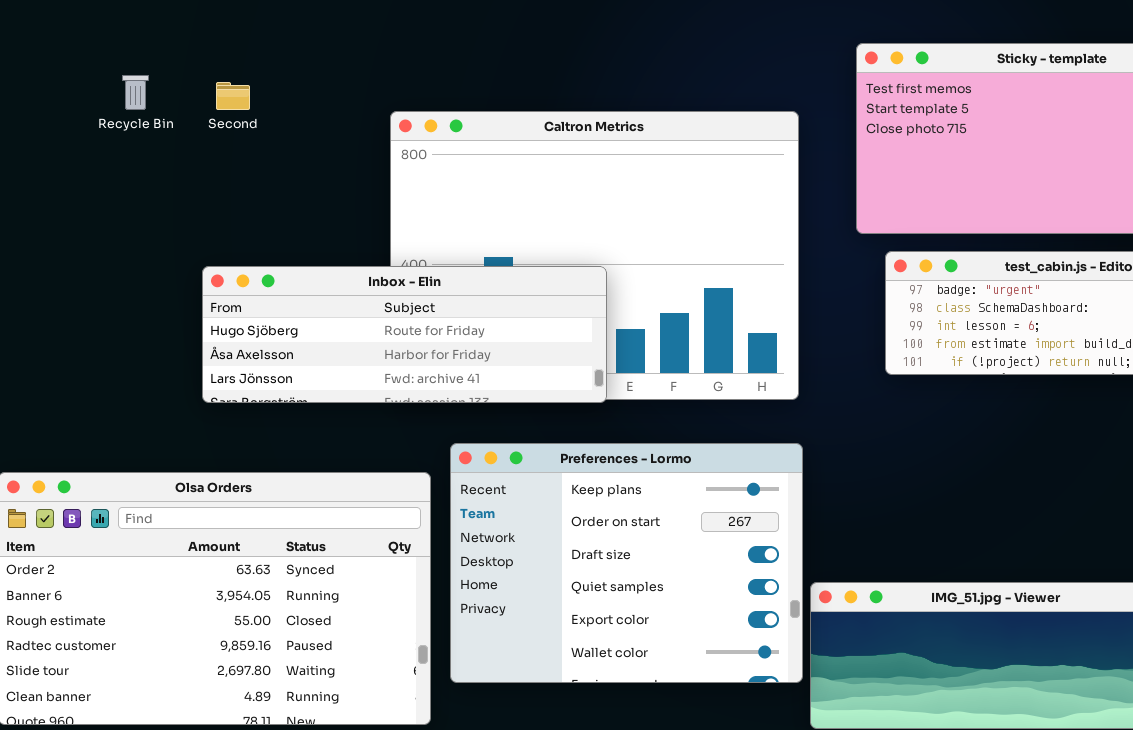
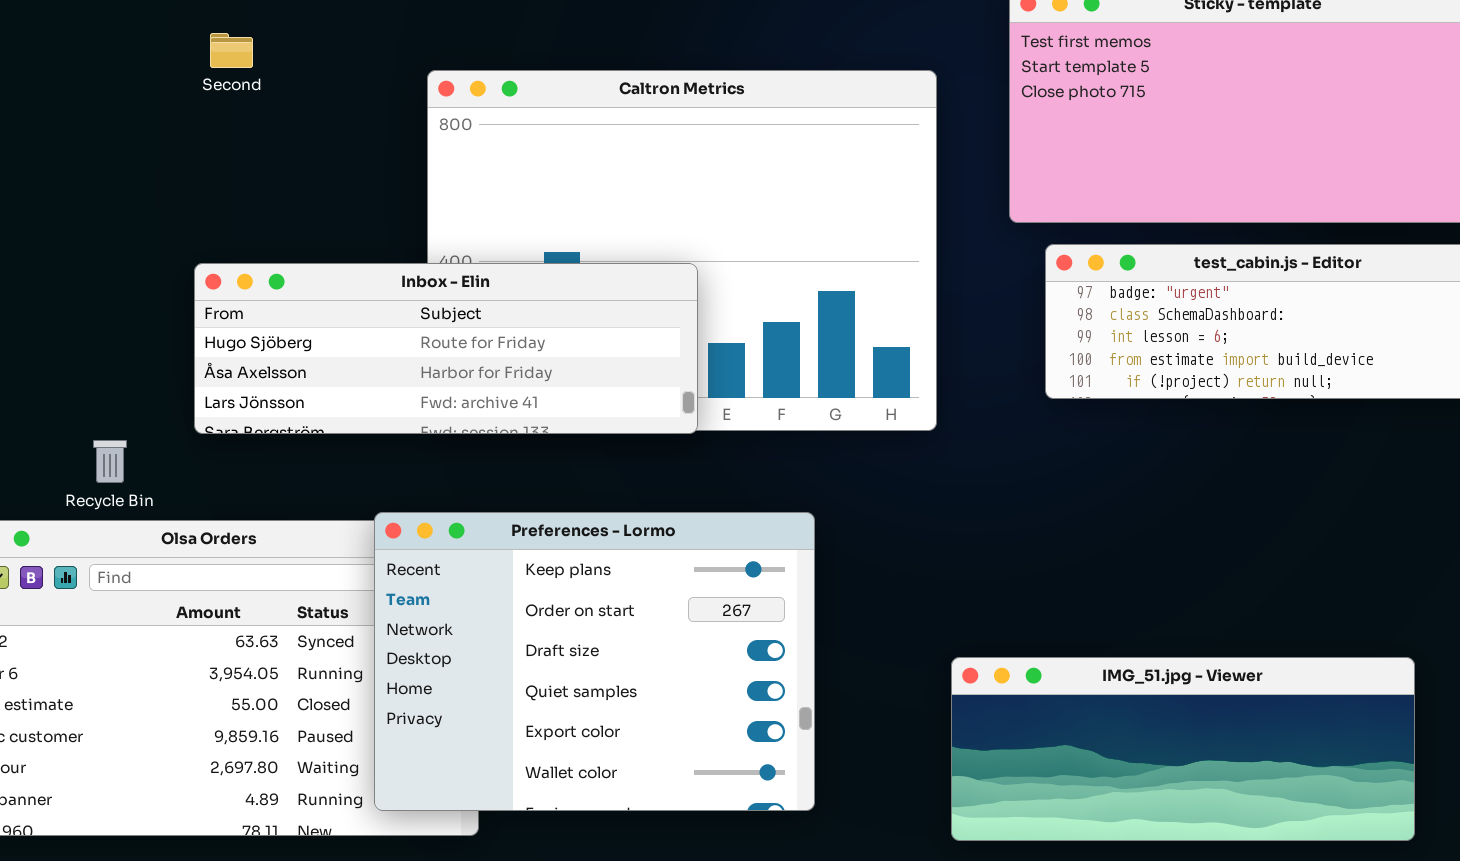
Recycle Bin: [122,75,149,110] -> [93,440,127,483], moved
Preferences - Lormo: [450,443,803,683] -> [374,512,815,811], moved

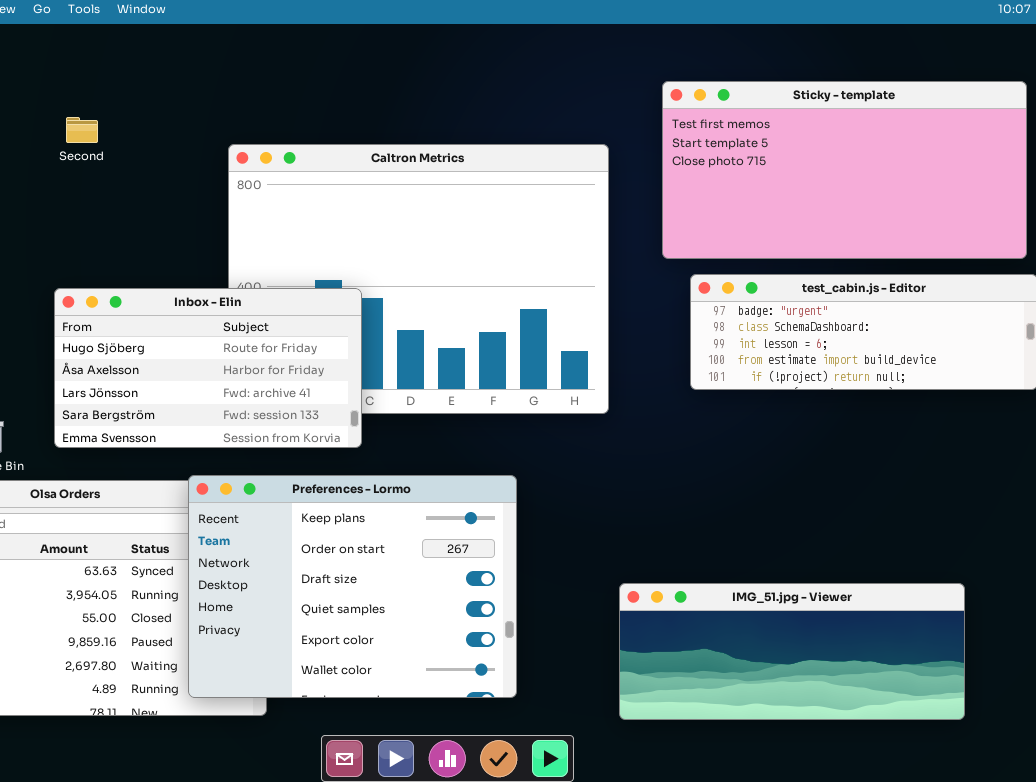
Inbox - Elin: [194,263,698,434] -> [54,288,362,448], resized

